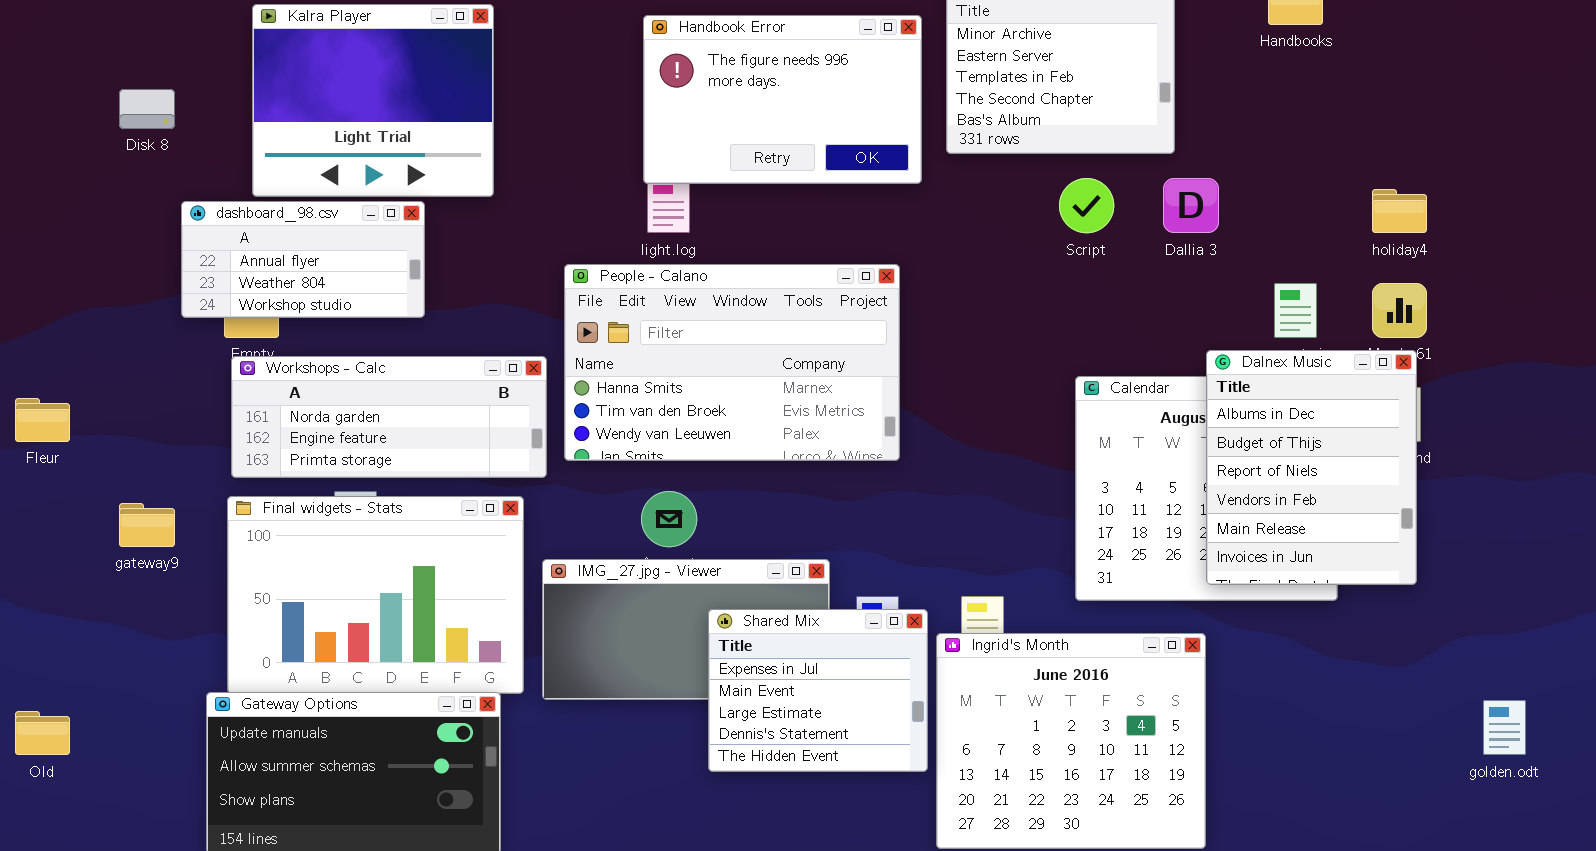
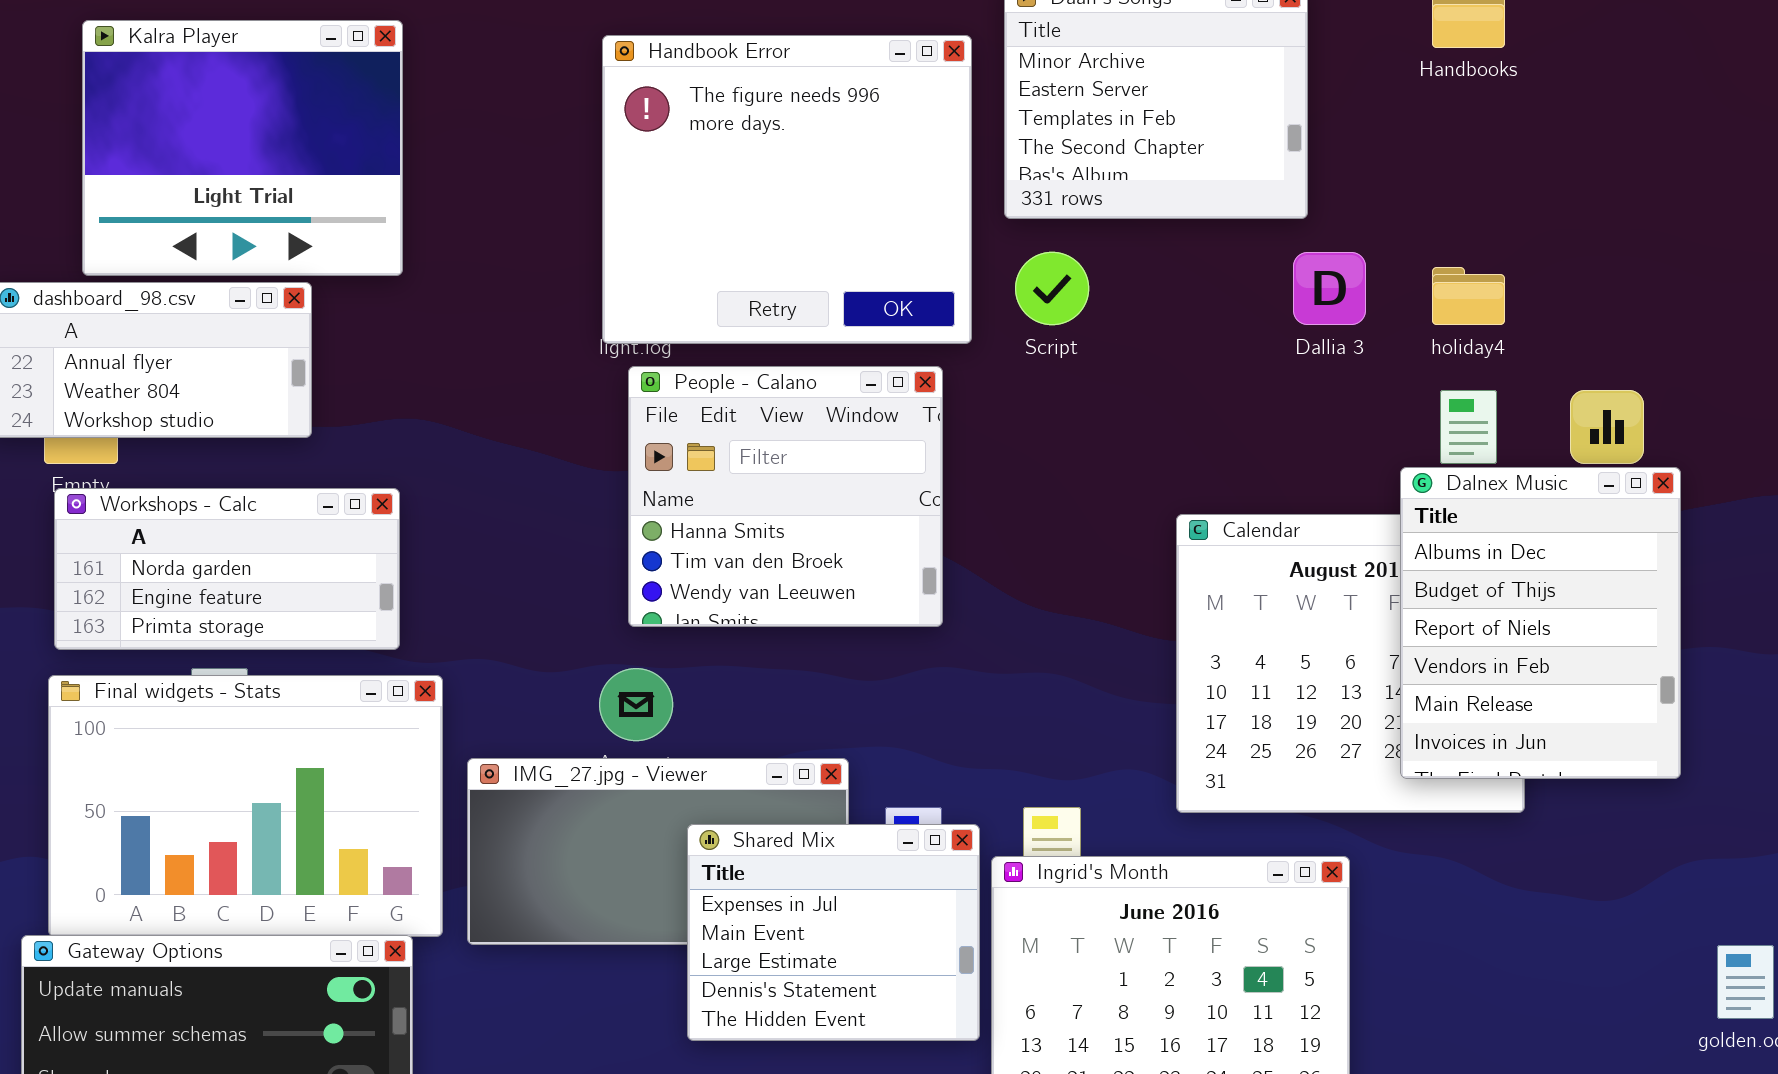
Handbook Error: [643,15,922,184] -> [602,35,972,344], resized
Script: [1059,178,1114,233] -> [1015,252,1089,325], moved
holiday4: [1372,189,1427,233] -> [1432,267,1505,325], moved
People - Calano: [564,264,900,461] -> [628,366,943,627], resized
Dalnex Music: [1206,350,1417,585] -> [1400,467,1681,779], moved
Workshops - Calc: [231,356,547,478] -> [54,488,400,650], resized

